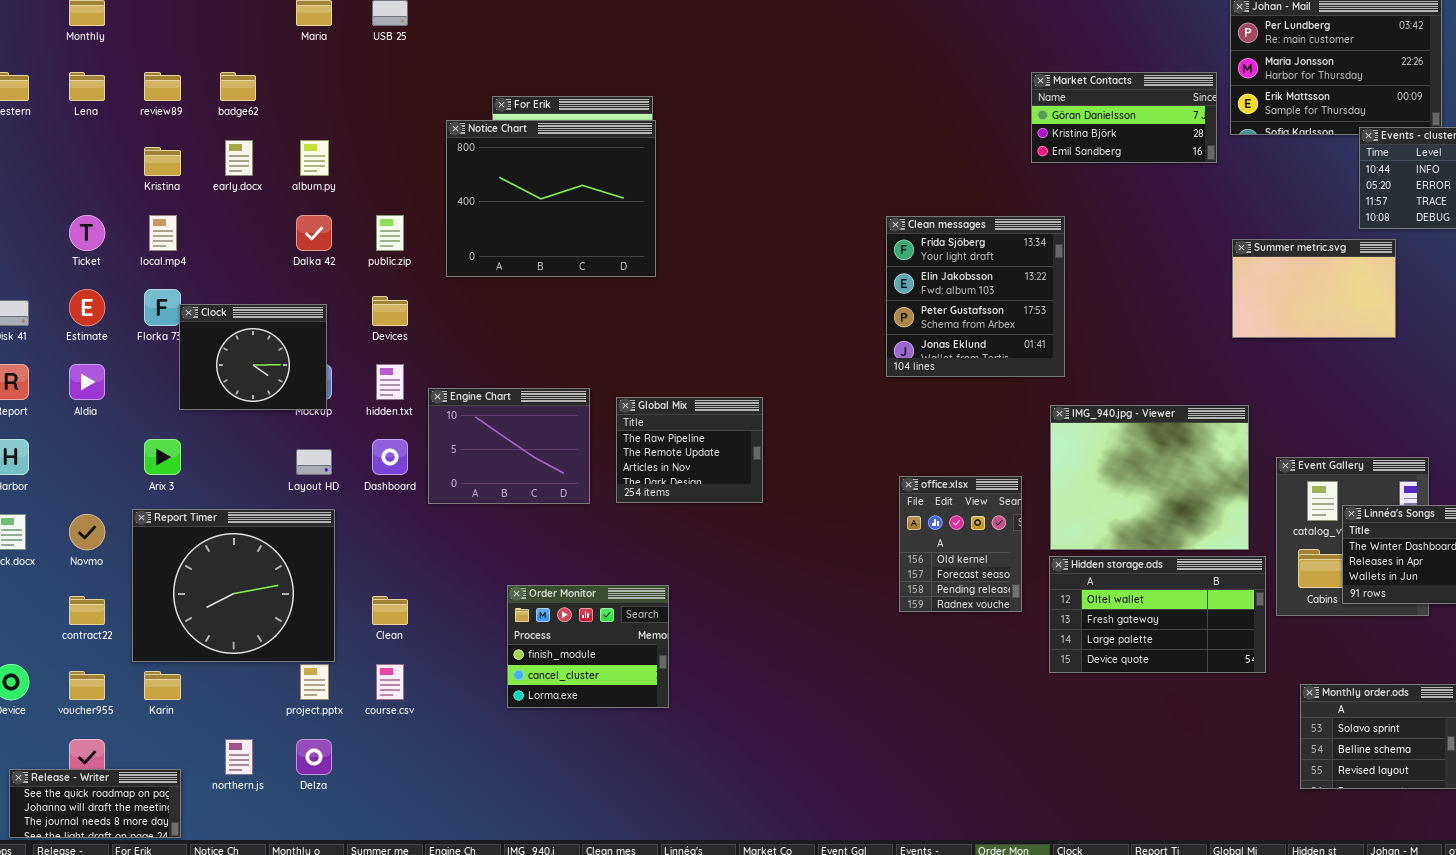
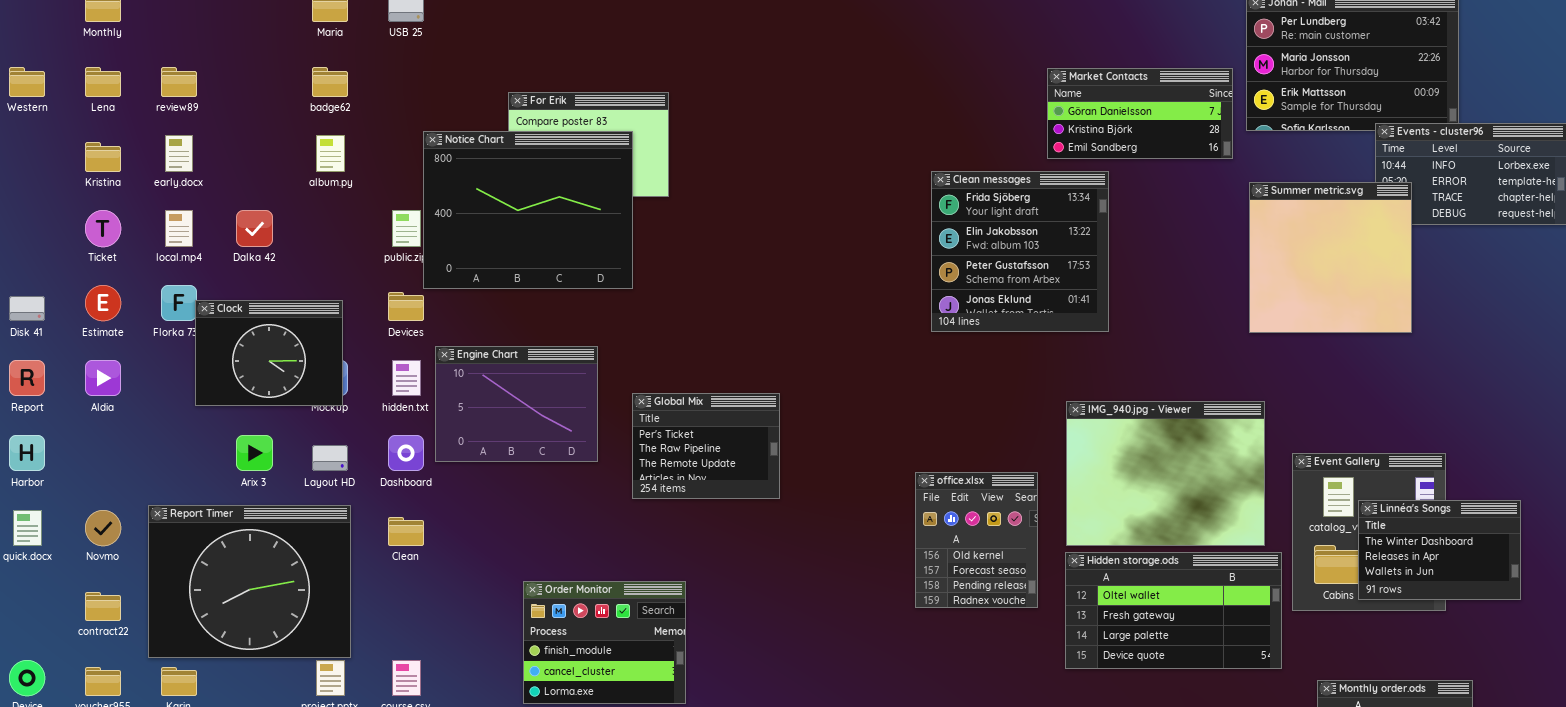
badge62: [220,72,256,101] -> [312,67,348,97], moved
Notice Chart: [446,120,656,277] -> [423,131,633,289], moved
early.docx: [225,140,253,176] -> [165,135,193,172], moved
Kristina: [144,147,181,176] -> [85,142,121,172], moved
Dalka 42: [296,215,332,251] -> [236,210,273,247], moved
Clean messages: [886,216,1065,377] -> [931,171,1109,332], moved
Summer metric.svg: [1232,239,1396,338] -> [1249,182,1412,333], resized
Engine Chart: [428,388,590,504] -> [435,346,598,462], moved
Global Mix: [616,397,763,503] -> [632,393,780,499], scrolled up 1 row
Arix 3: [144,439,181,475] -> [236,435,273,471], moved
Clean: [372,596,408,625] -> [388,517,424,546], moved

